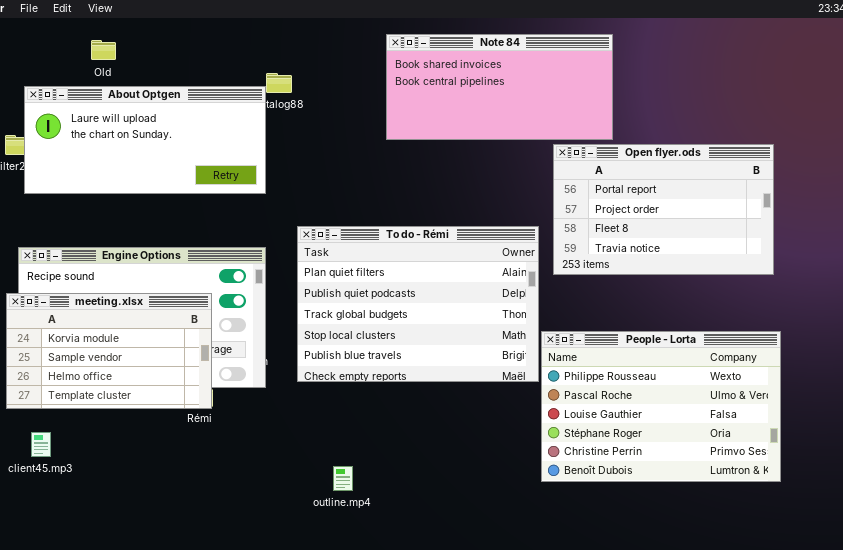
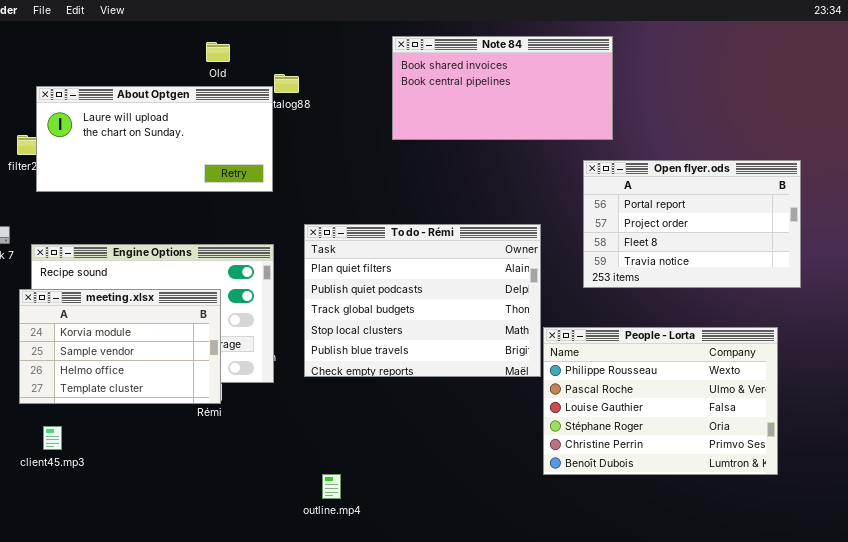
Old: [91,40,116,60] -> [206,42,230,62], moved
Open flyer.ods: [553,144,774,275] -> [583,160,801,288], moved
outline.mp4: [333,466,353,491] -> [322,474,341,499], moved

